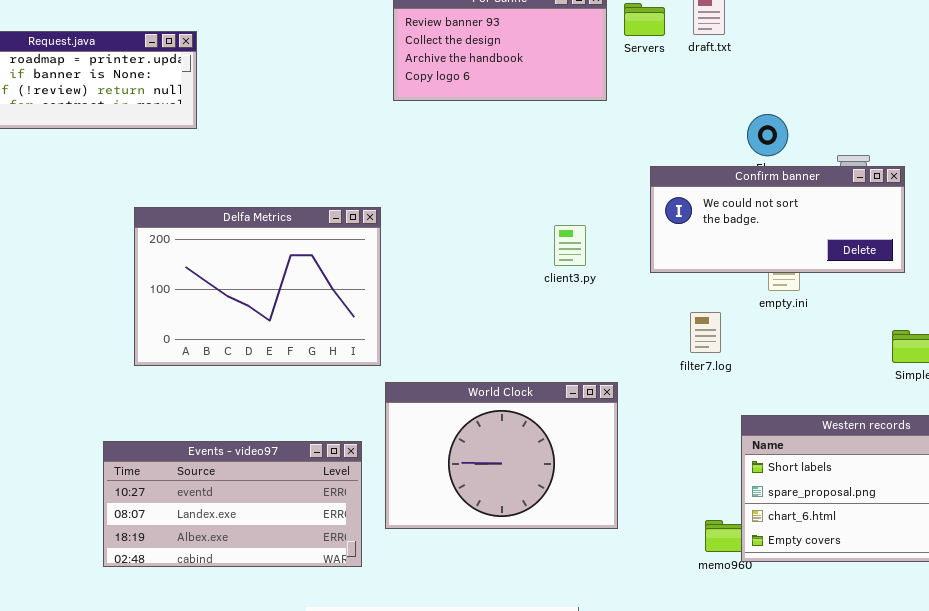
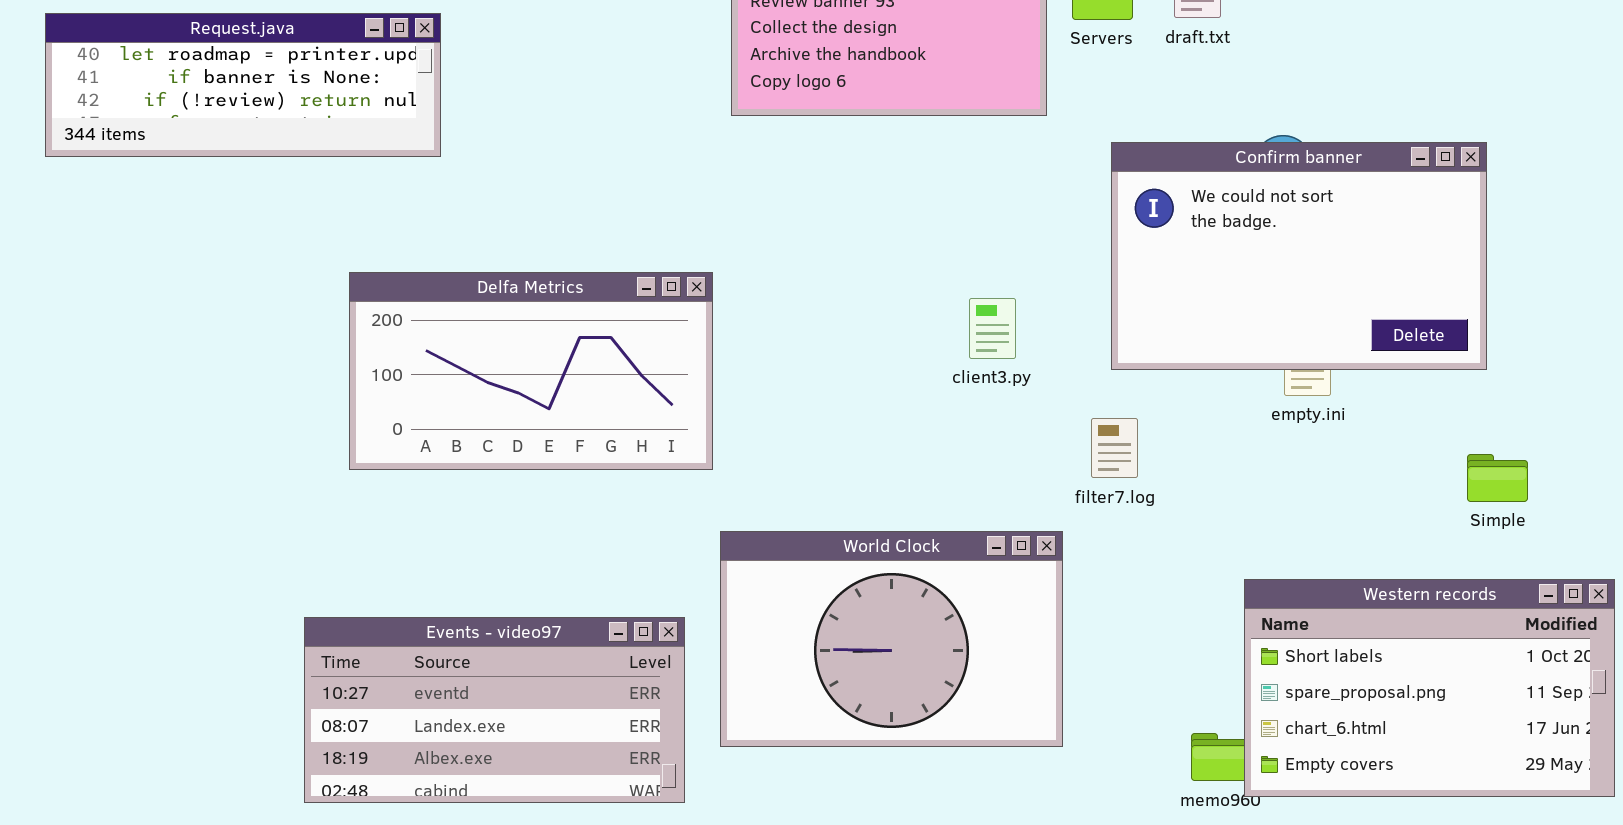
Confirm banner: [650,166,905,273] -> [1111,142,1487,370], resized
Delfa Metrics: [134,207,381,366] -> [349,272,713,470], resized
filter7.log: [690,312,721,353] -> [1091,418,1138,478], moved

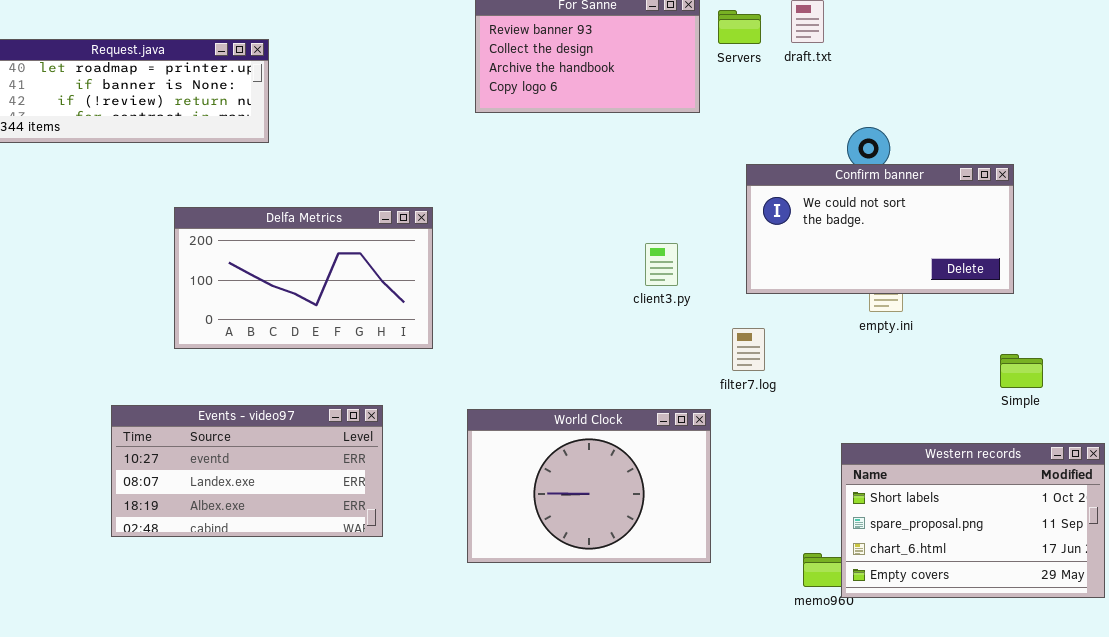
Confirm banner: [1111,142,1487,370] -> [746,164,1014,294], resized
Delfa Metrics: [349,272,713,470] -> [174,207,433,349], moved
Events - video97: [304,617,685,803] -> [111,405,383,537], moved

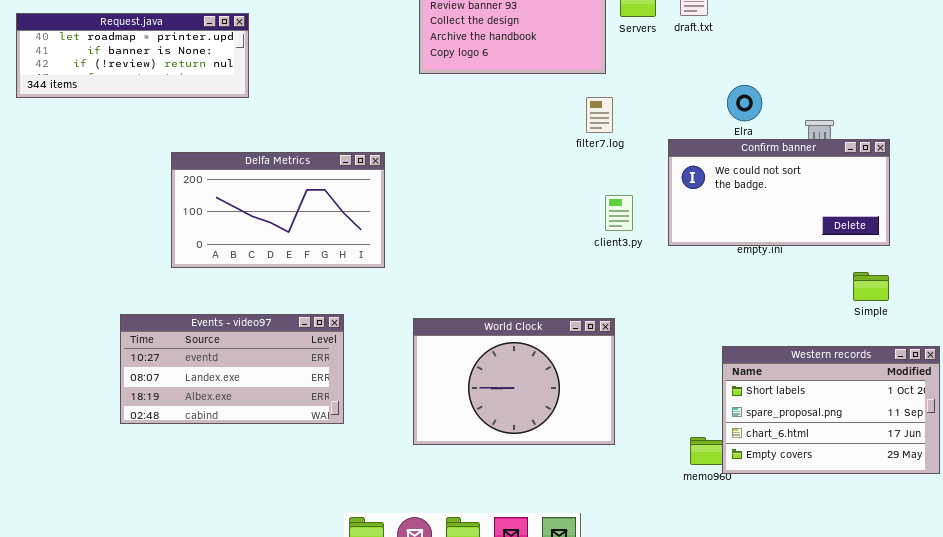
Confirm banner: [746,164,1014,294] -> [668,139,890,246], moved
client3.py: [645,243,678,286] -> [605,195,633,231], moved
filter7.log: [732,328,765,371] -> [586,97,613,133], moved

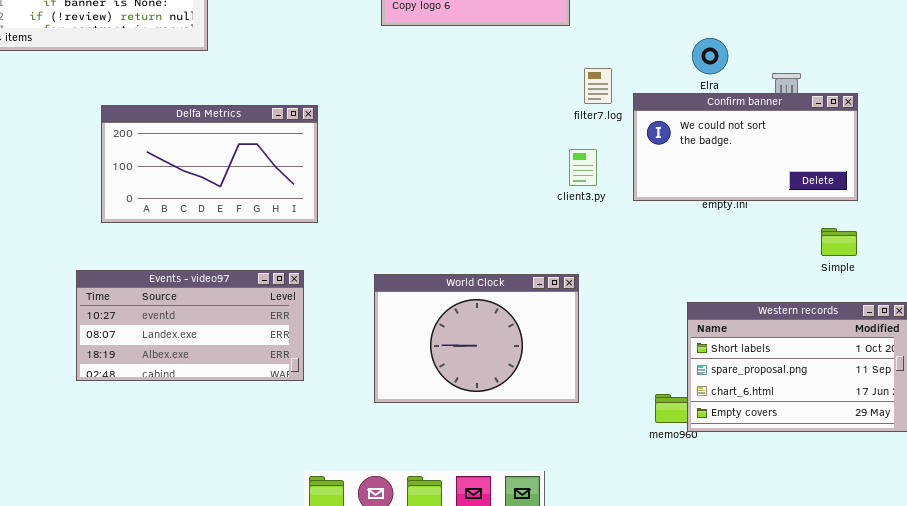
filter7.log: [586,97,613,133] -> [584,68,612,104], moved
Delfa Metrics: [171,152,385,268] -> [101,105,318,223], moved

